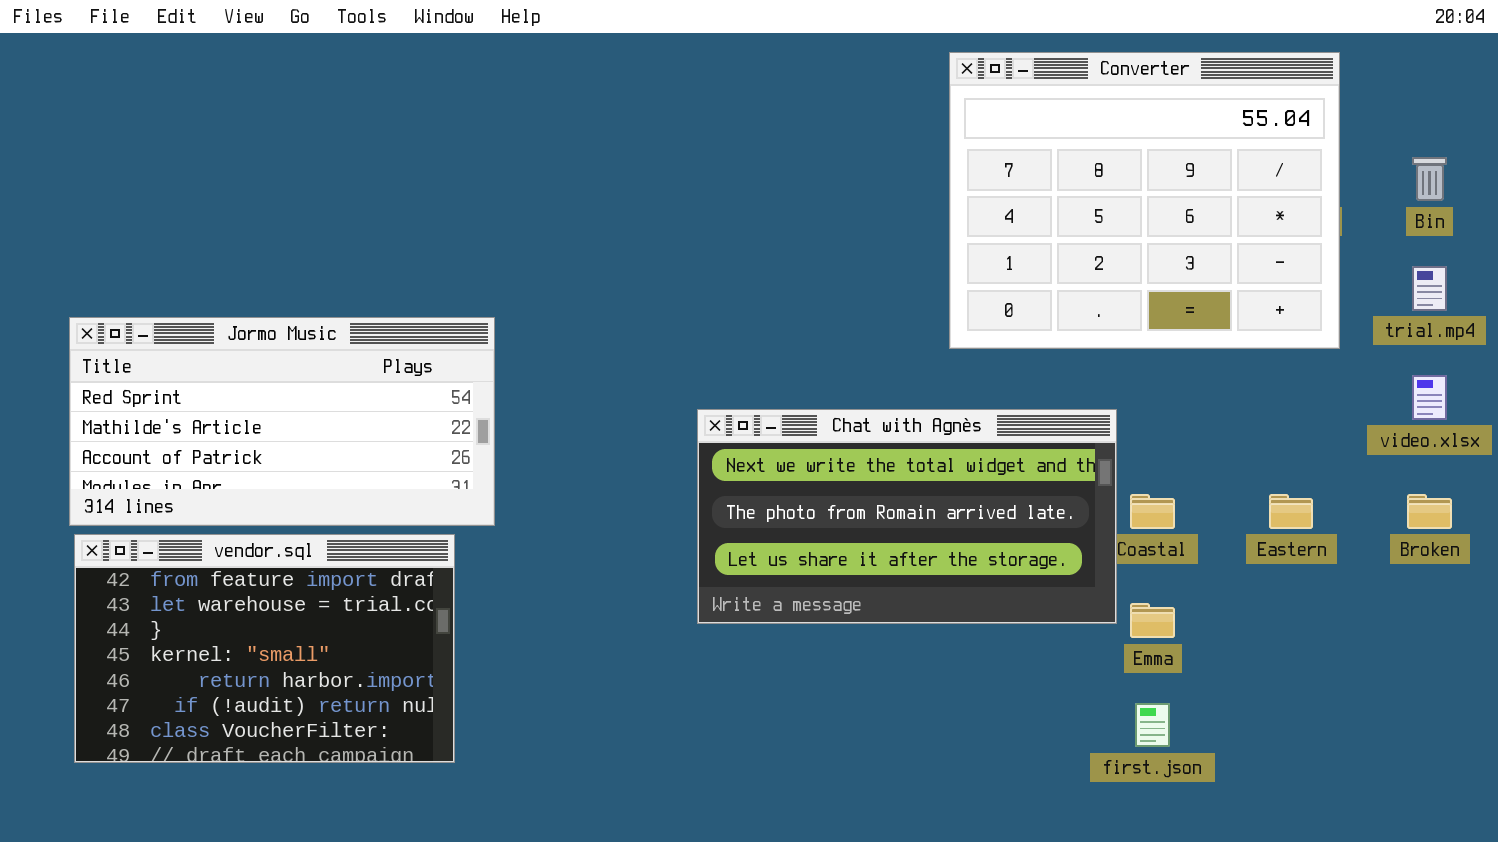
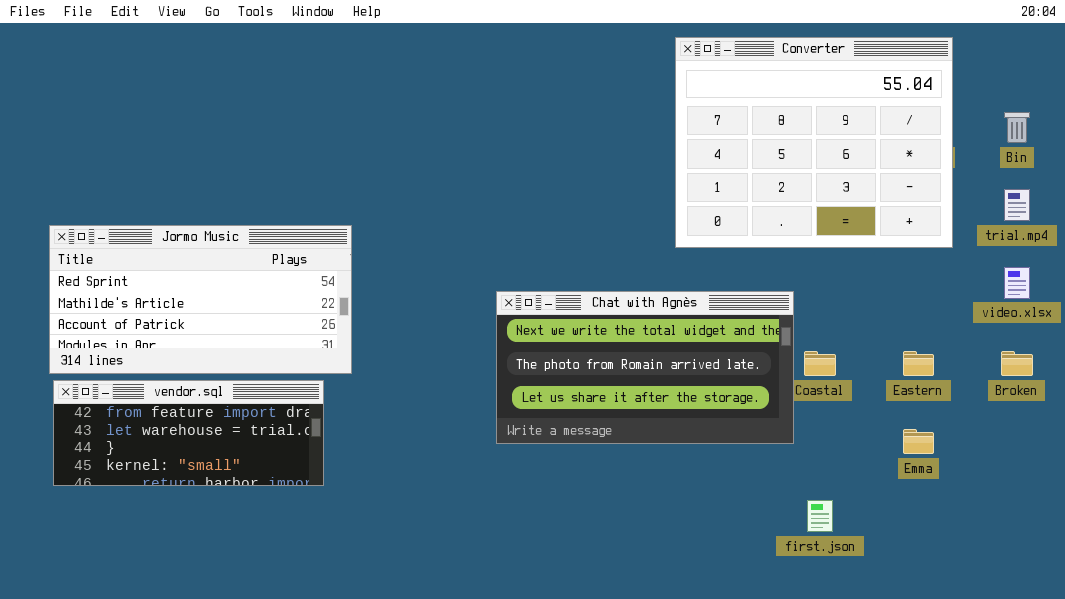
vendor.sql: [74,534,455,763] -> [53,380,324,486], resized
Emma: [1130,603,1175,638] -> [903,429,934,454], moved

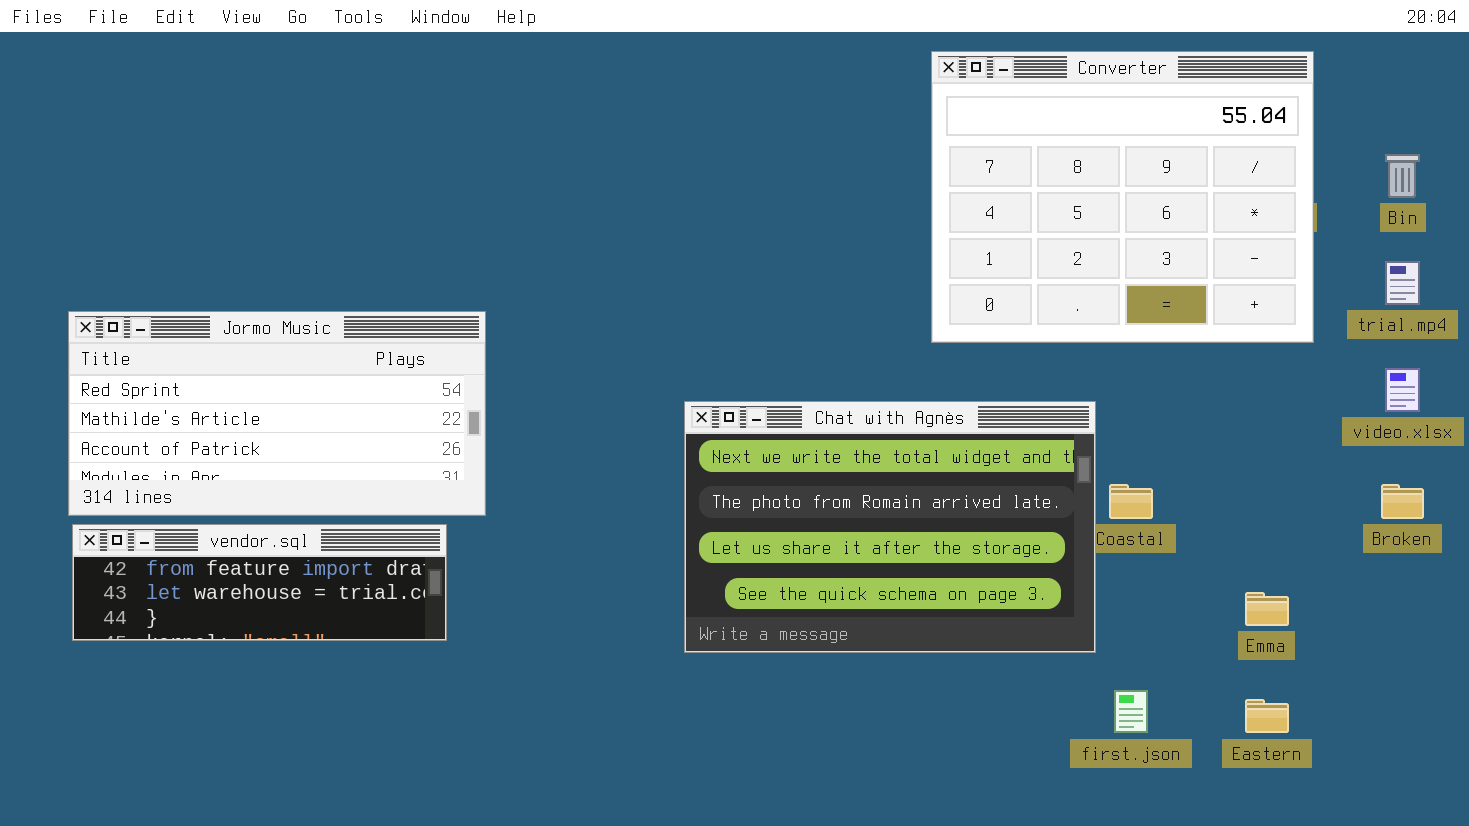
Chat with Agnès: [496,291,794,444] -> [684,401,1096,653], resized
Eastern: [903,351,934,376] -> [1245,699,1289,733], moved
vendor.sql: [53,380,324,486] -> [72,524,447,641], resized

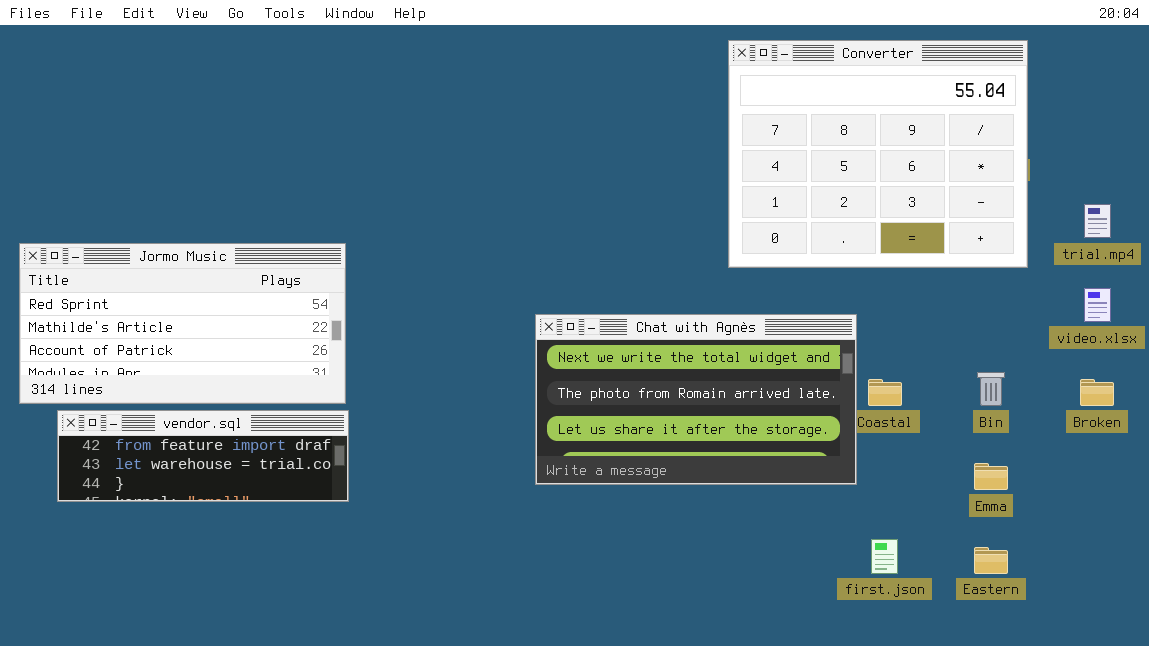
Bin: [1385,154,1420,198] -> [977,372,1005,406], moved
Jormo Music: [68,311,486,516] -> [19,243,346,404], moved
Chat with Agnès: [684,401,1096,653] -> [535,314,857,485], resized

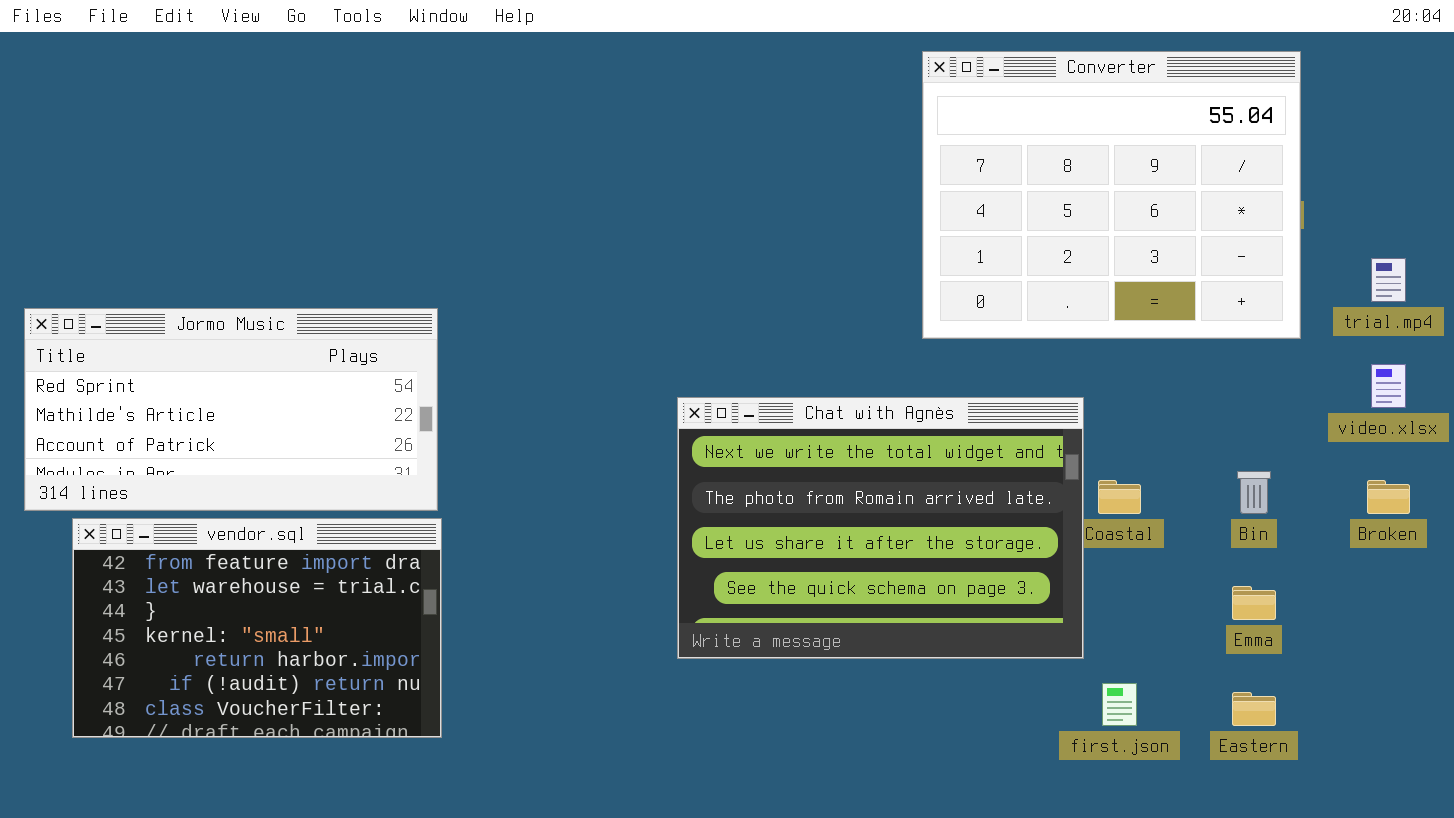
Chat with Agnès: [535,314,857,485] -> [677,397,1084,659], resized
vendor.sql: [57,410,349,502] -> [72,518,442,738], resized

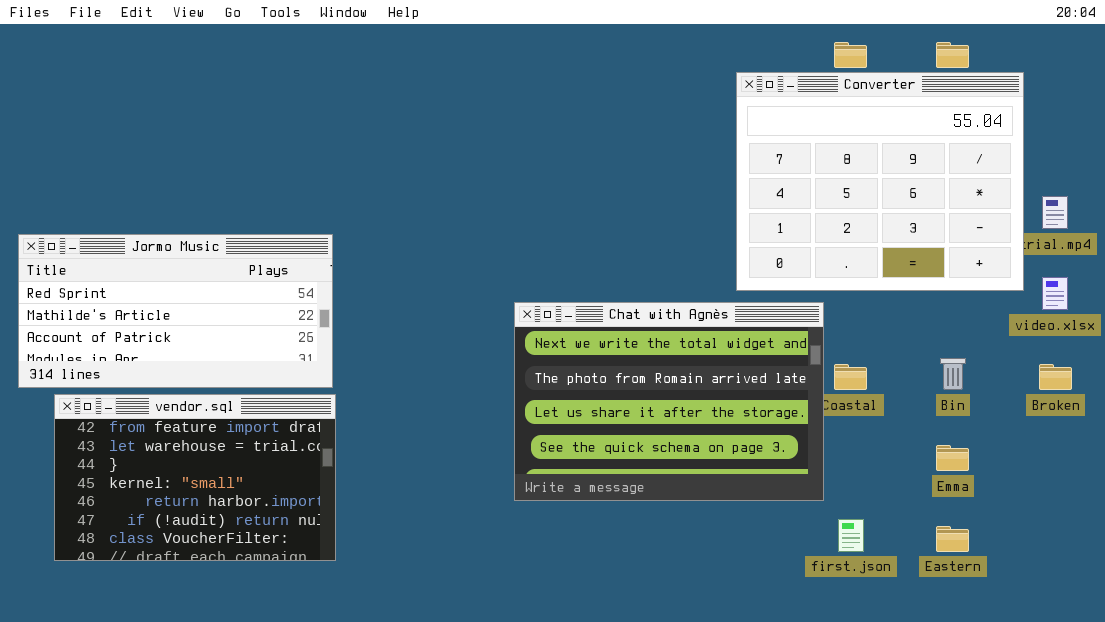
Converter: [922,51,1301,339] -> [736,72,1024,291], moved

